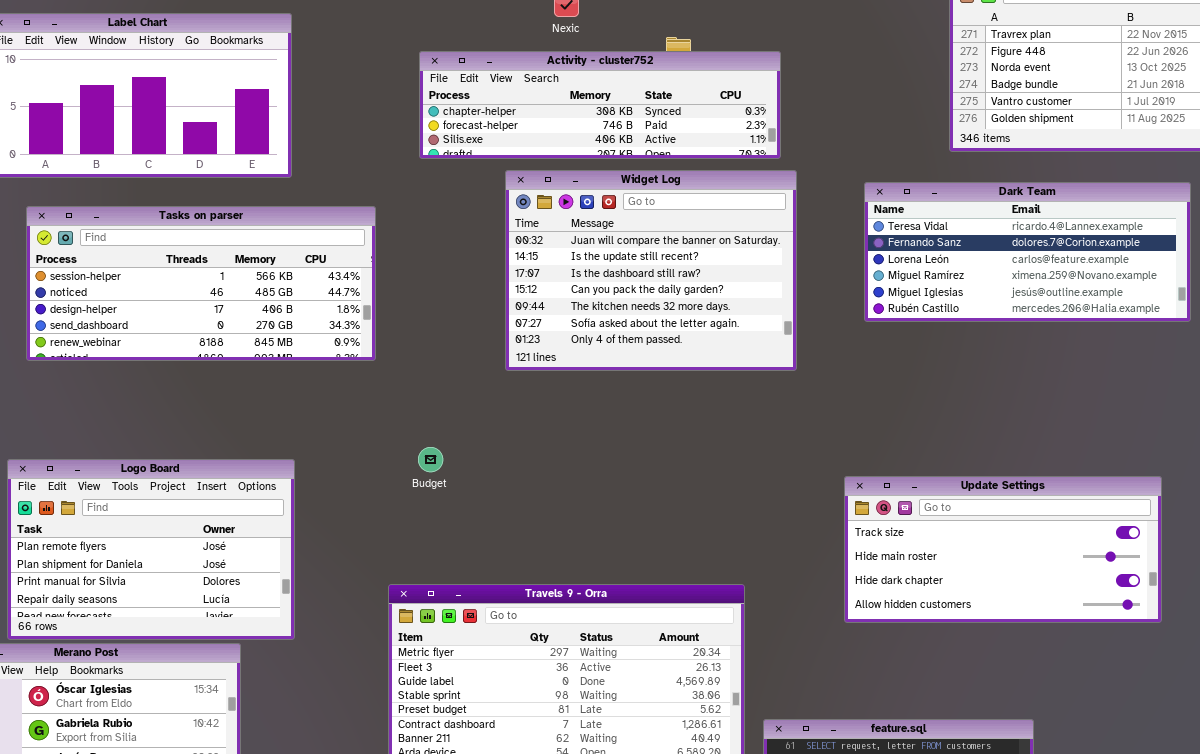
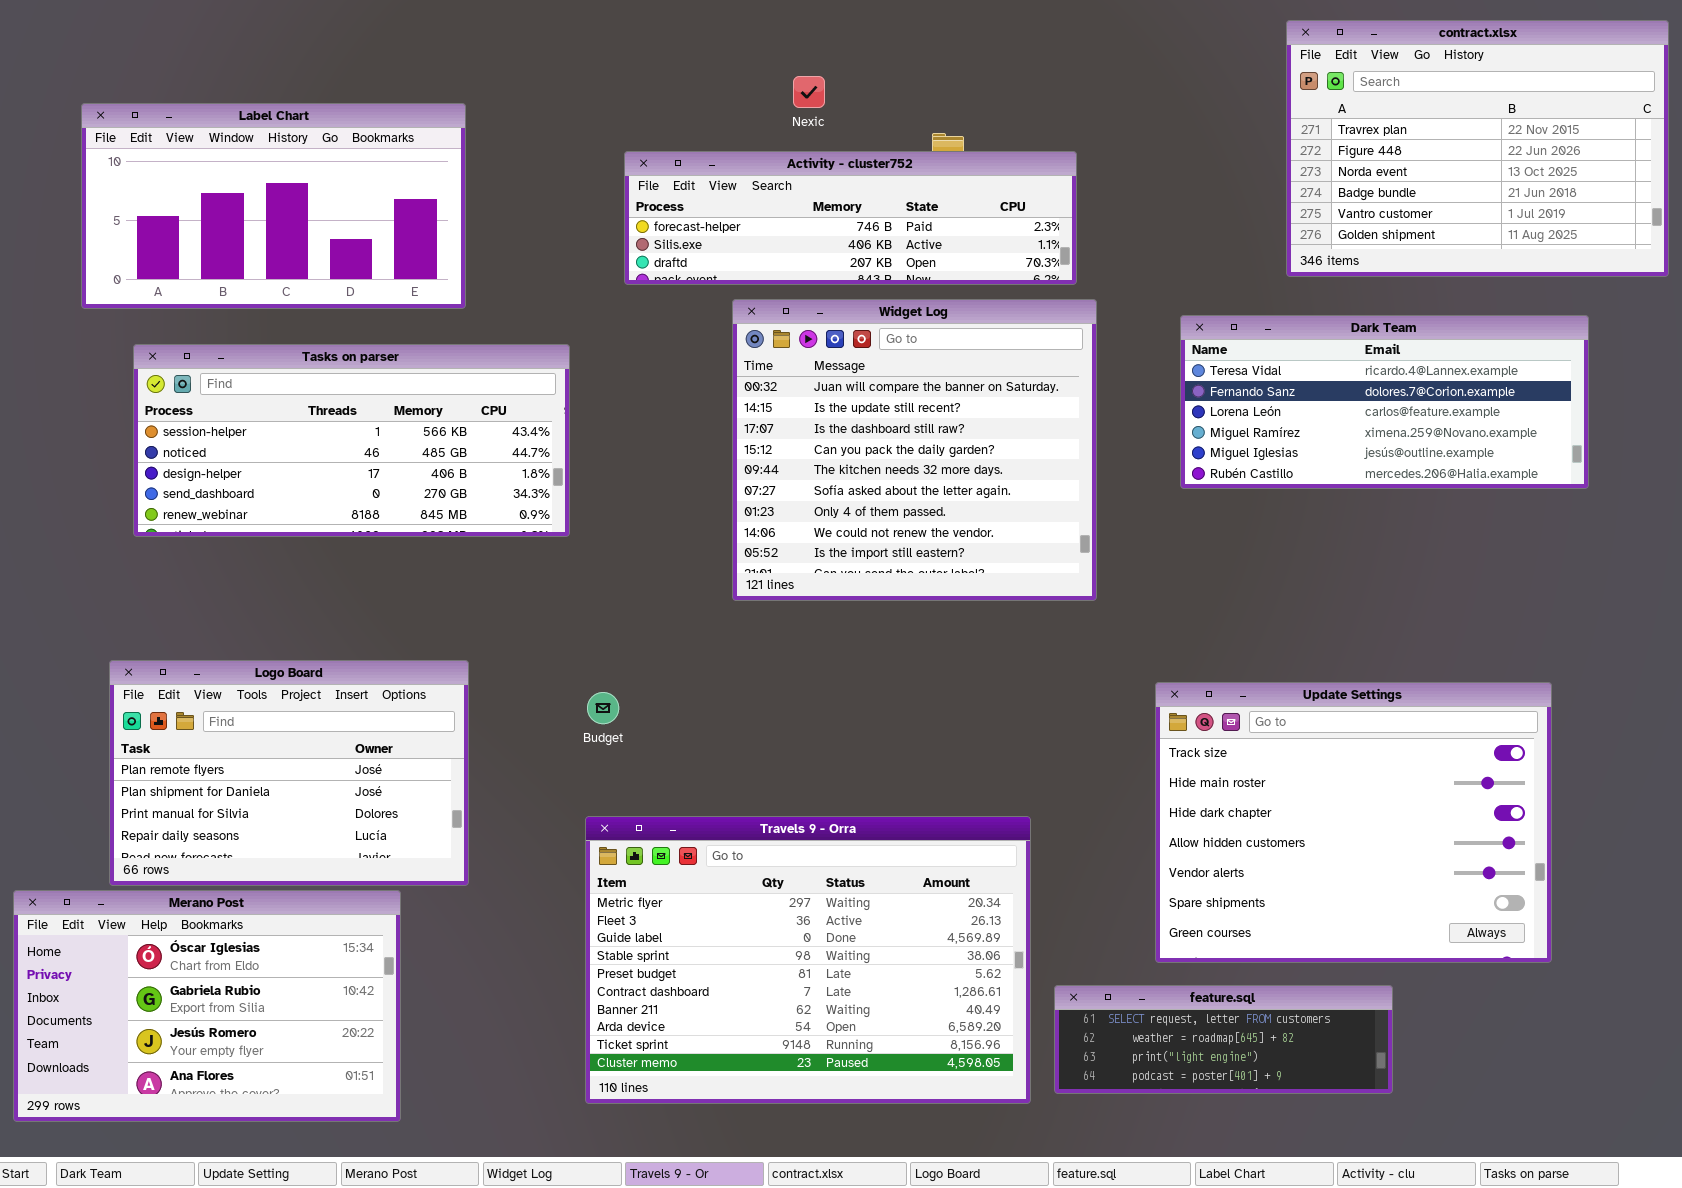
Activity - cluster752: [419,51,781,159] -> [624,151,1077,285], scrolled down 1 row
Widget Log: [505,170,797,371] -> [732,299,1097,601], resized
Budget: [418,447,443,472] -> [587,692,619,724], moved
Update Settings: [844,476,1162,623] -> [1155,682,1552,963], resized

